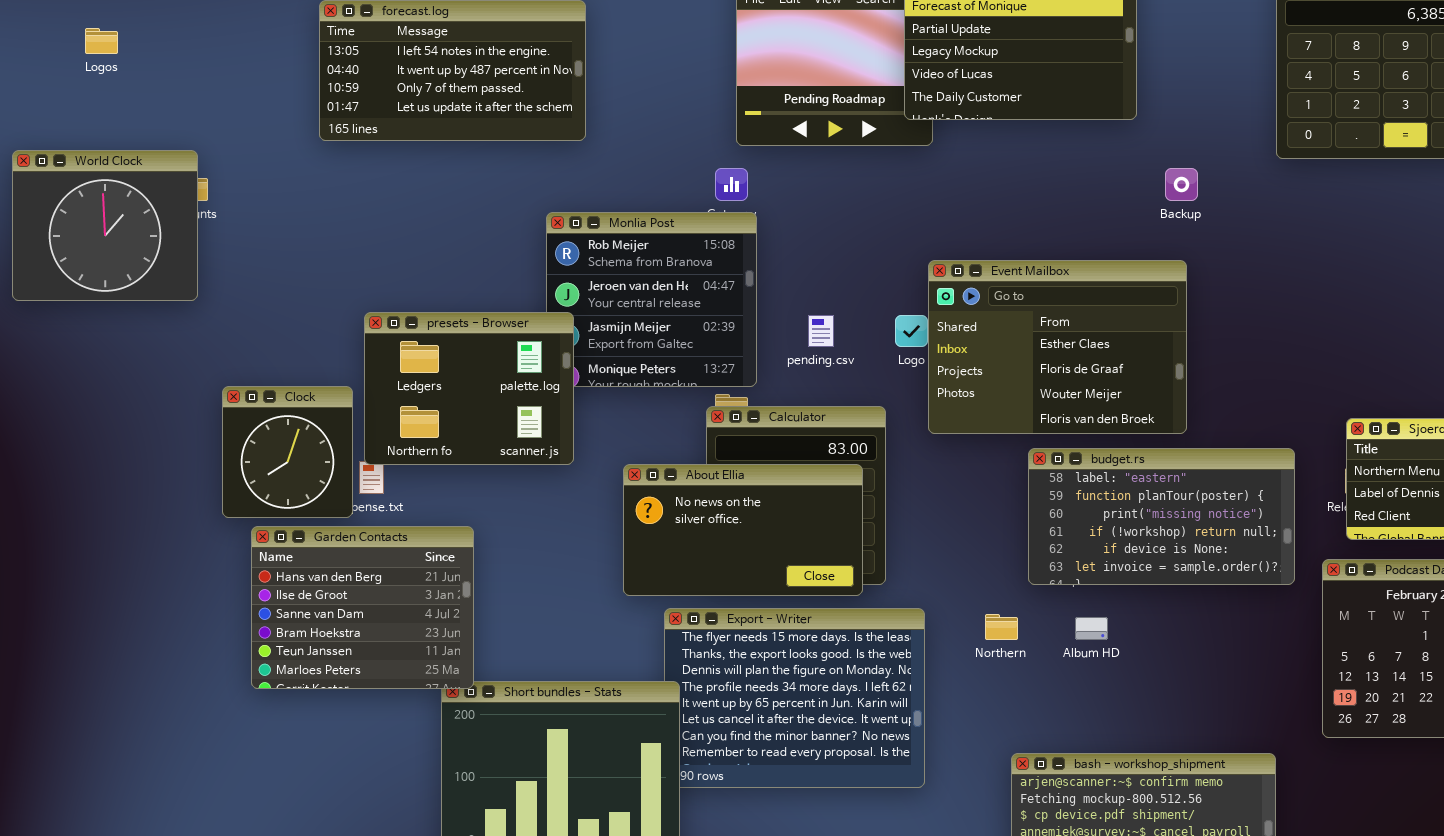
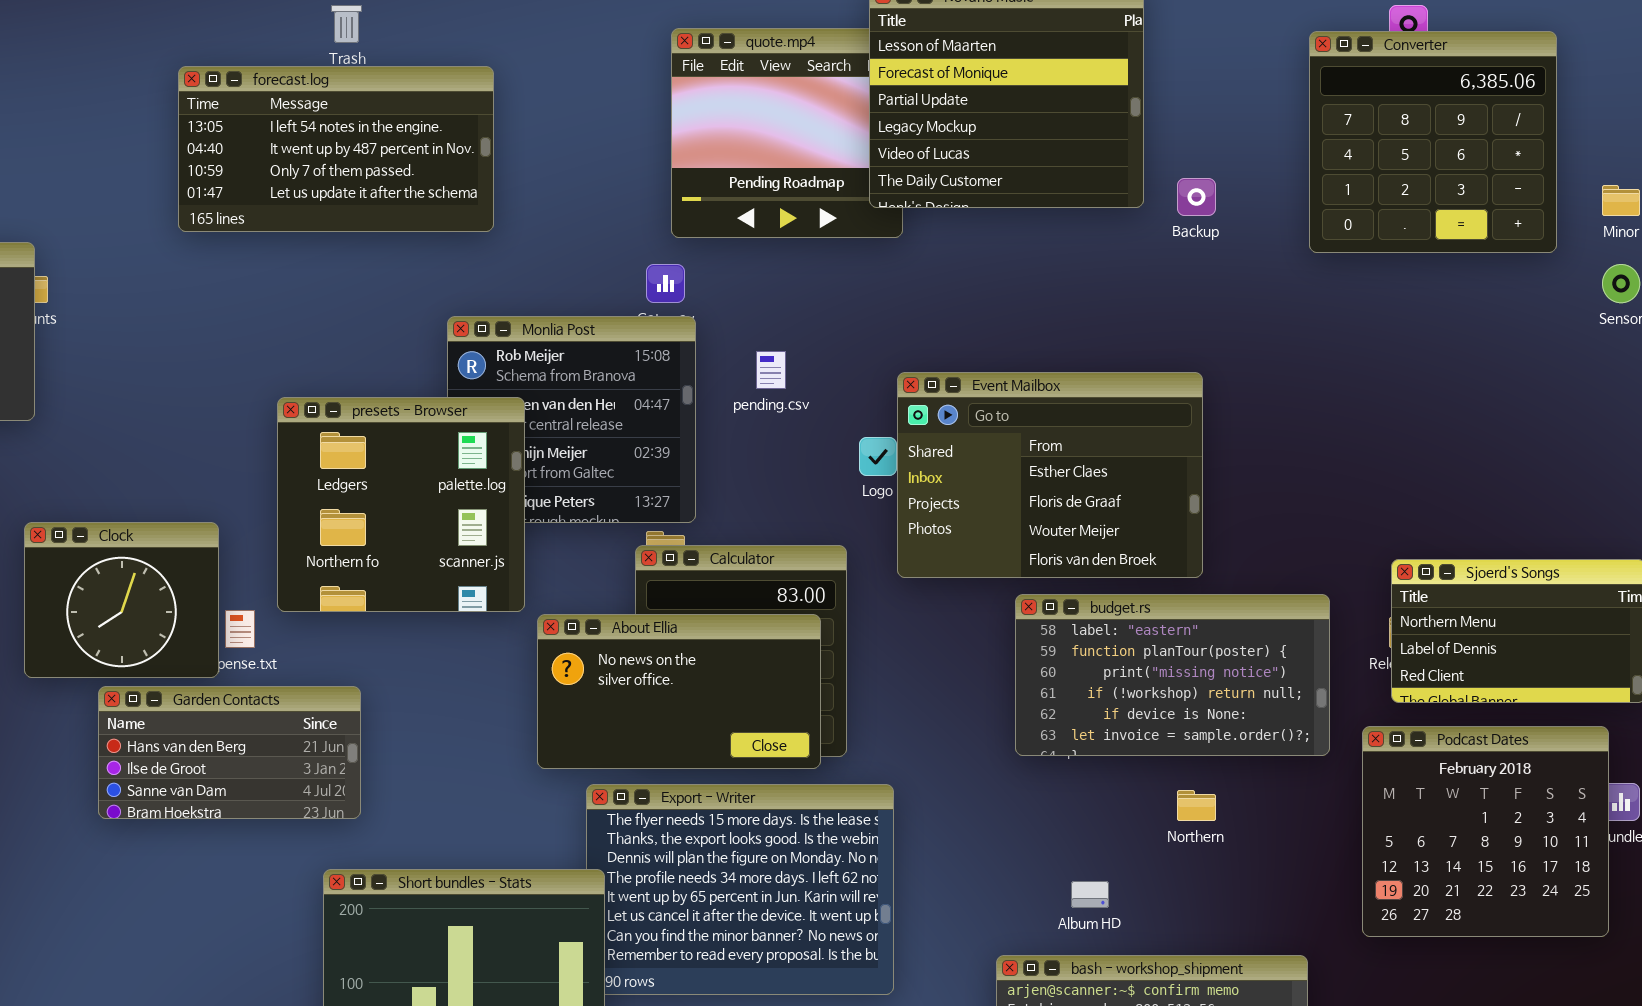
Backup: [1165,168,1198,201] -> [1177,178,1216,216], moved
presets - Browser: [364,312,574,465] -> [277,397,525,612], moved, resized
pending.csv: [808,315,834,347] -> [756,351,786,389], moved
Clock: [222,386,353,518] -> [24,522,219,678], resized
Garden Contacts: [251,526,474,689] -> [98,686,361,819], resized
Northern: [985,614,1018,640] -> [1177,790,1216,821], moved
Album HD: [1075,617,1108,640] -> [1071,881,1109,908], moved

